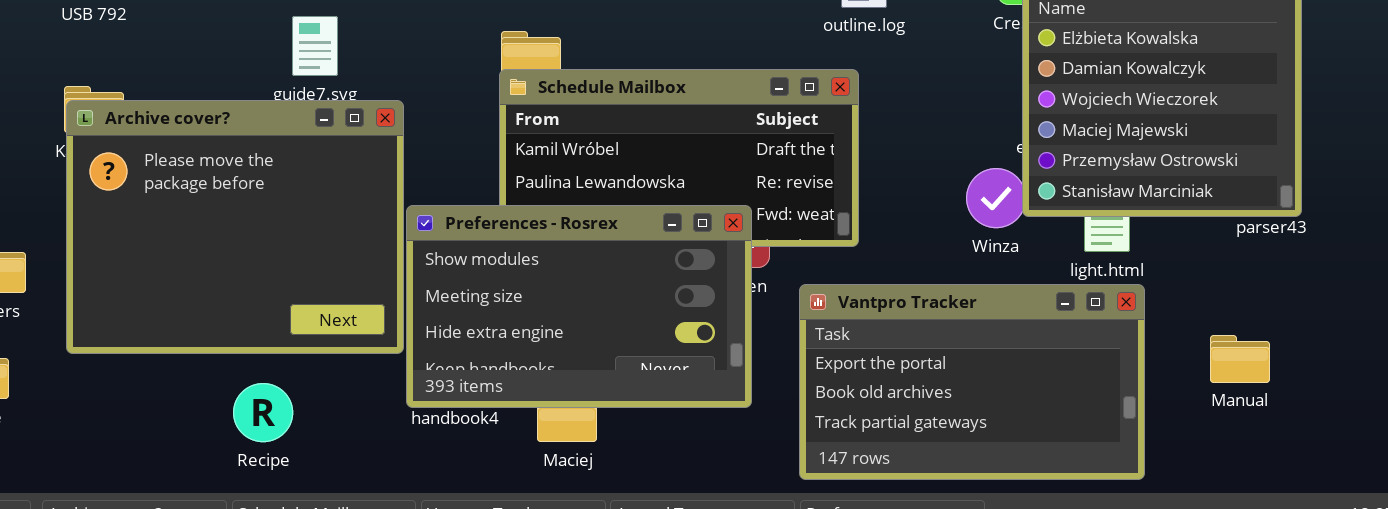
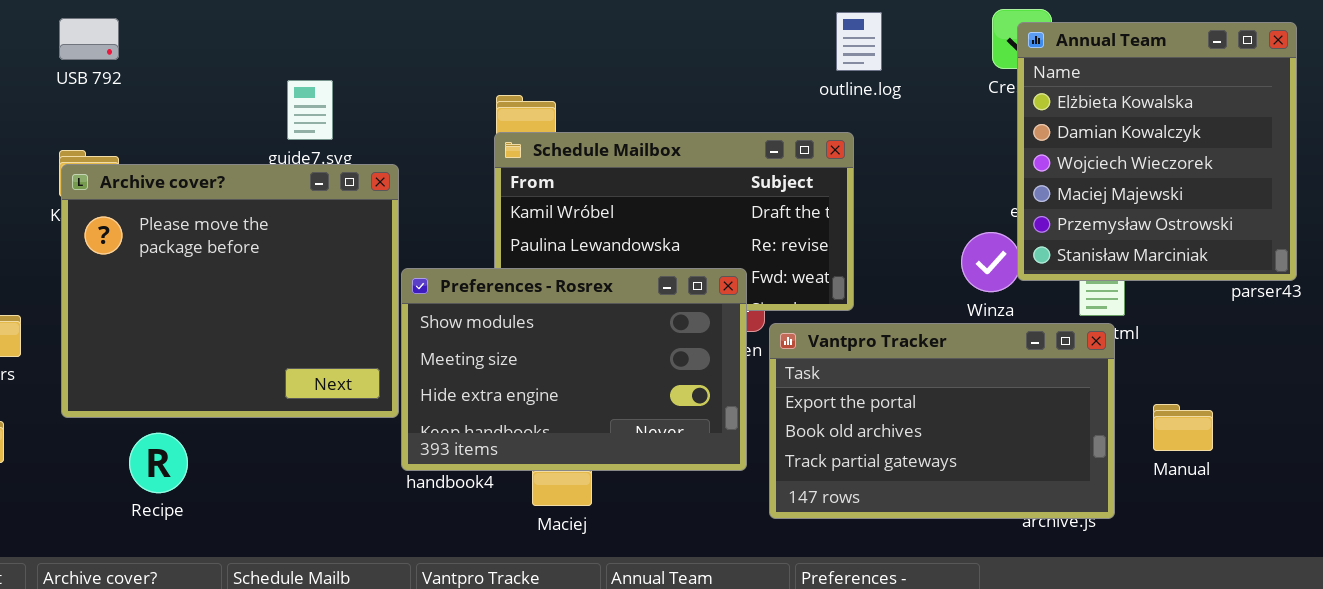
Vantpro Tracker: [799,284,1145,480] -> [769,323,1115,519], moved
Manual: [1210,335,1270,383] -> [1153,404,1213,451], moved
Recipe: [233,383,293,442] -> [129,433,188,493], moved

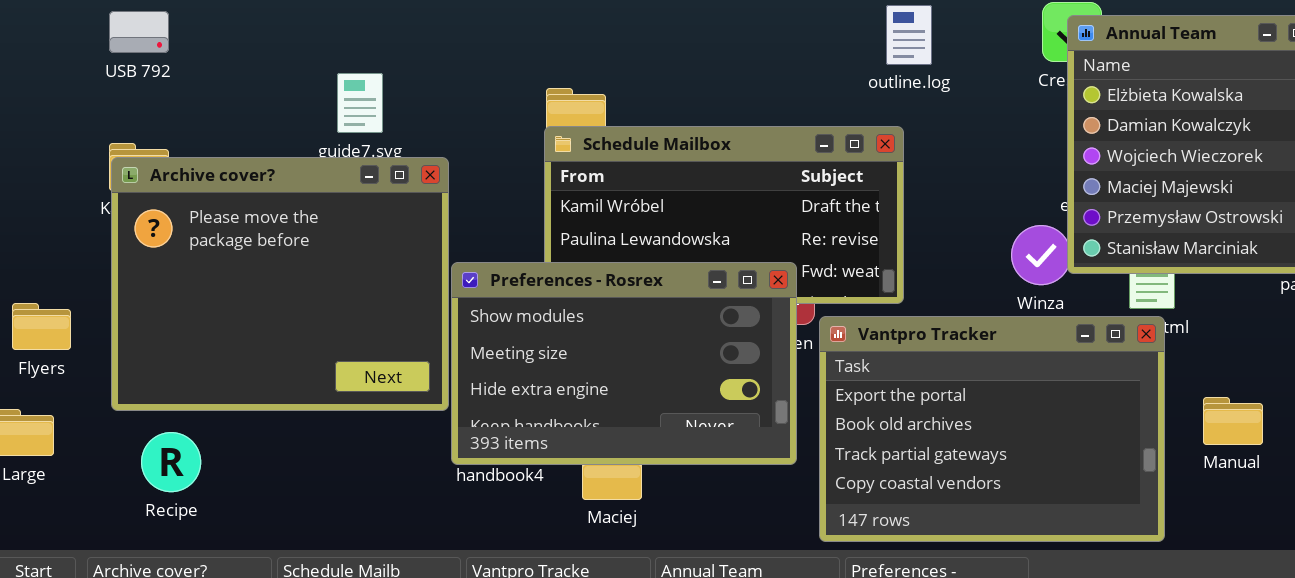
Vantpro Tracker: [769,323,1115,519] -> [819,316,1165,542], resized
Recipe: [129,433,188,493] -> [141,432,201,492], moved

